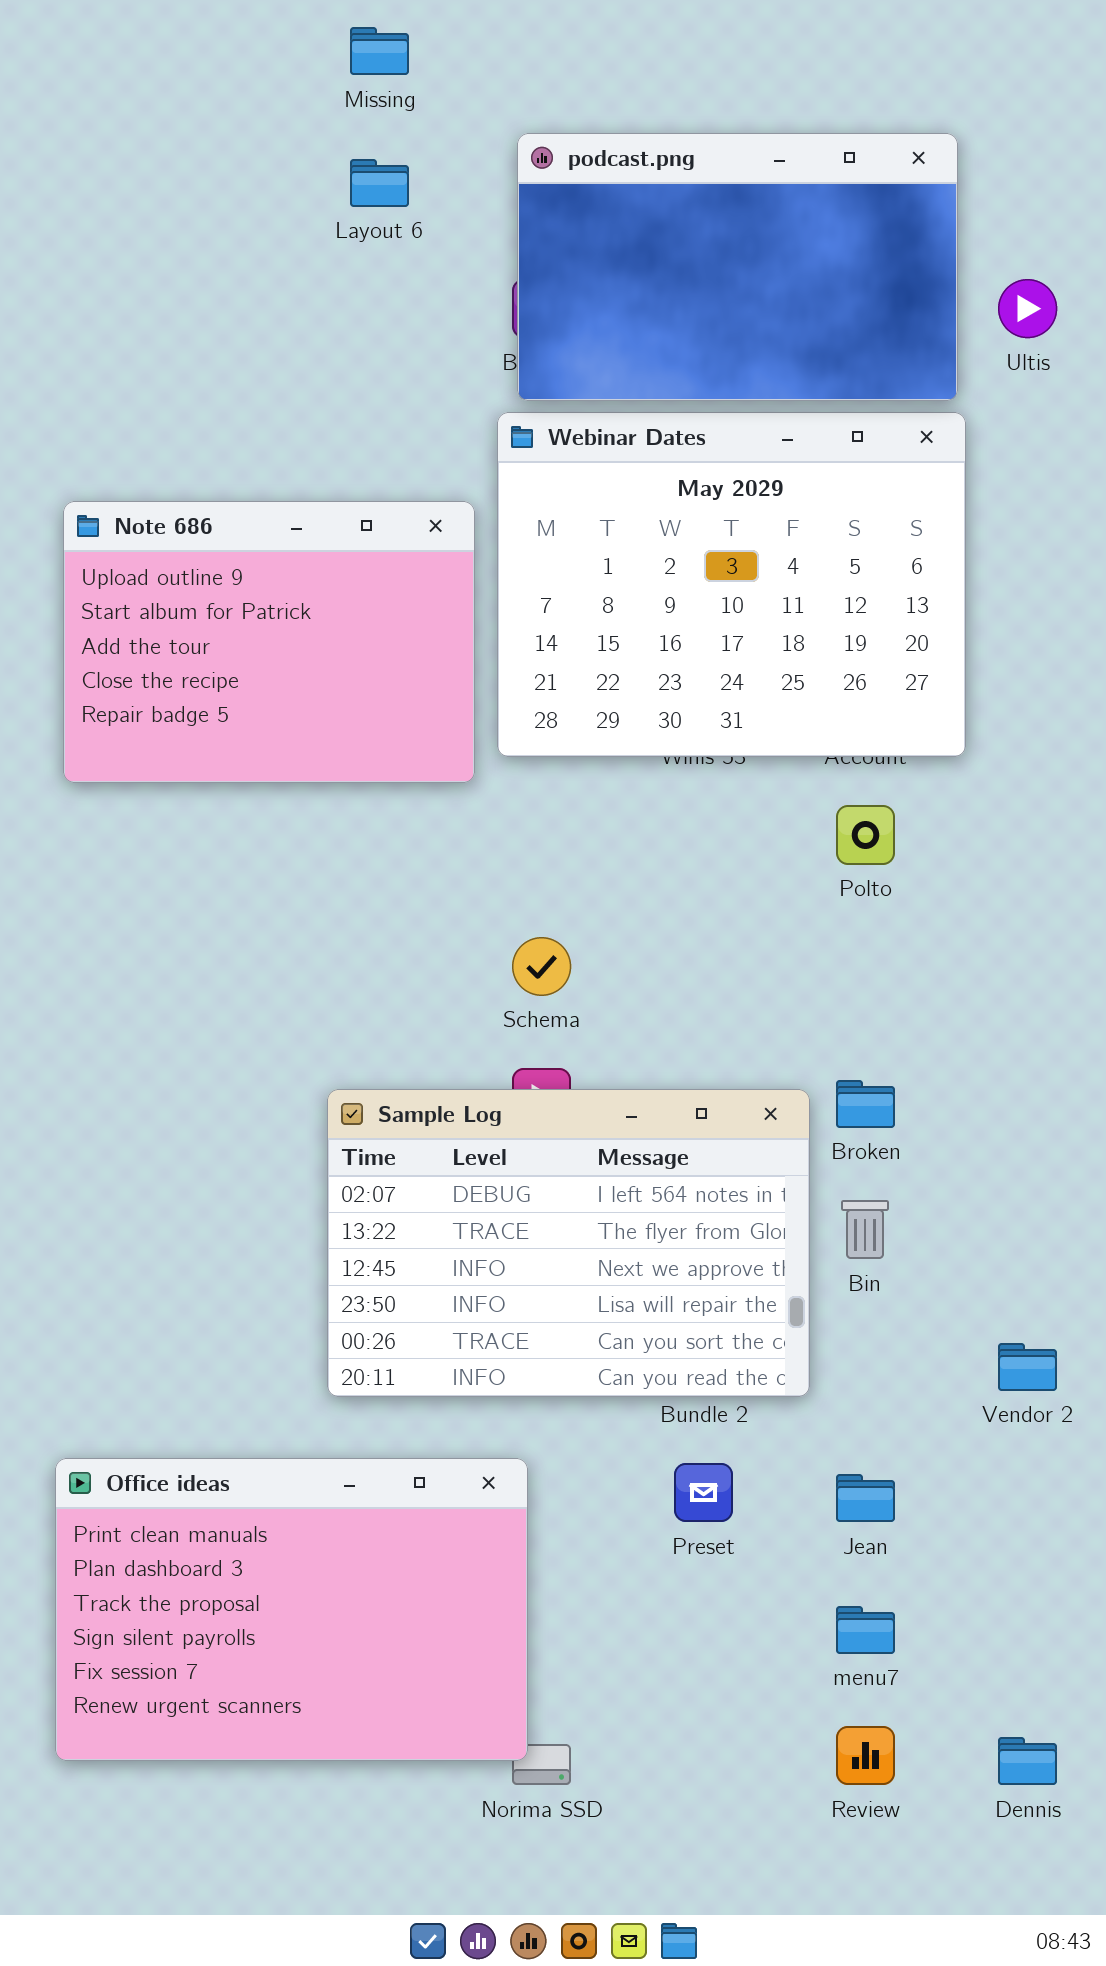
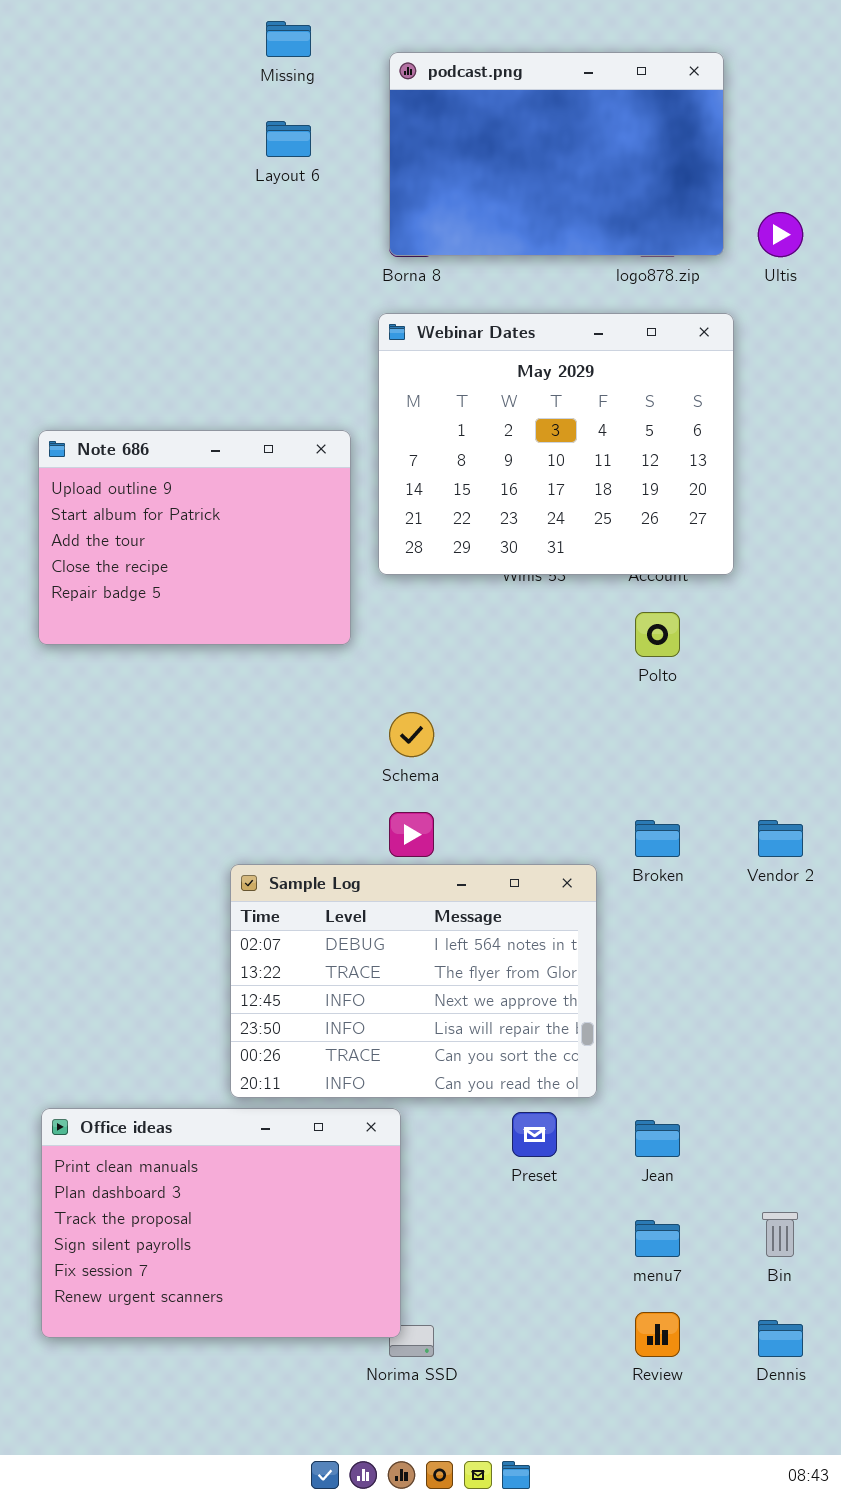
podcast.png: [517,133,958,401] -> [389,52,724,256], moved
Note 686: [63,501,475,783] -> [38,430,351,645], moved
Sample Log: [327,1089,810,1397] -> [230,864,597,1098], moved
Bin: [841,1200,889,1259] -> [762,1212,798,1257], moved
Vendor 2: [998,1343,1057,1391] -> [758,820,803,857], moved

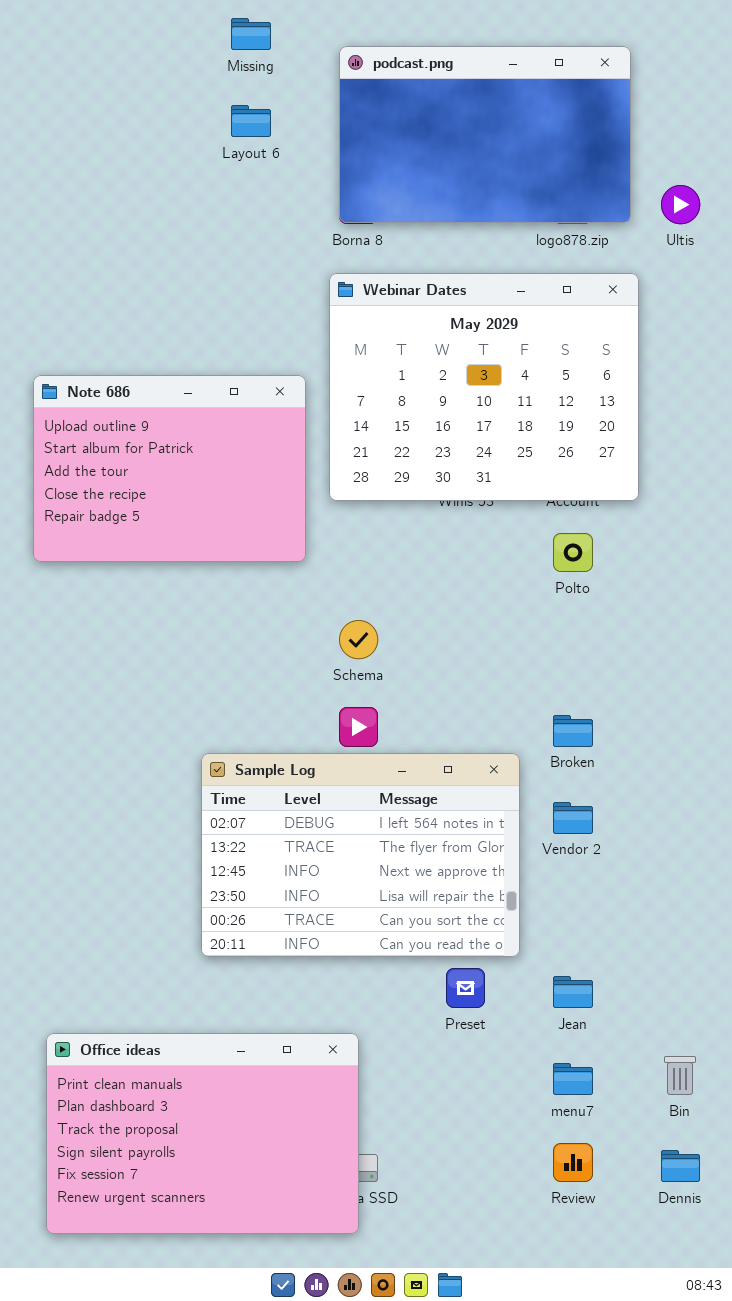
Vendor 2: [758,820,803,857] -> [553,802,593,834], moved
Office ideas: [41,1108,401,1338] -> [46,1033,359,1234], moved

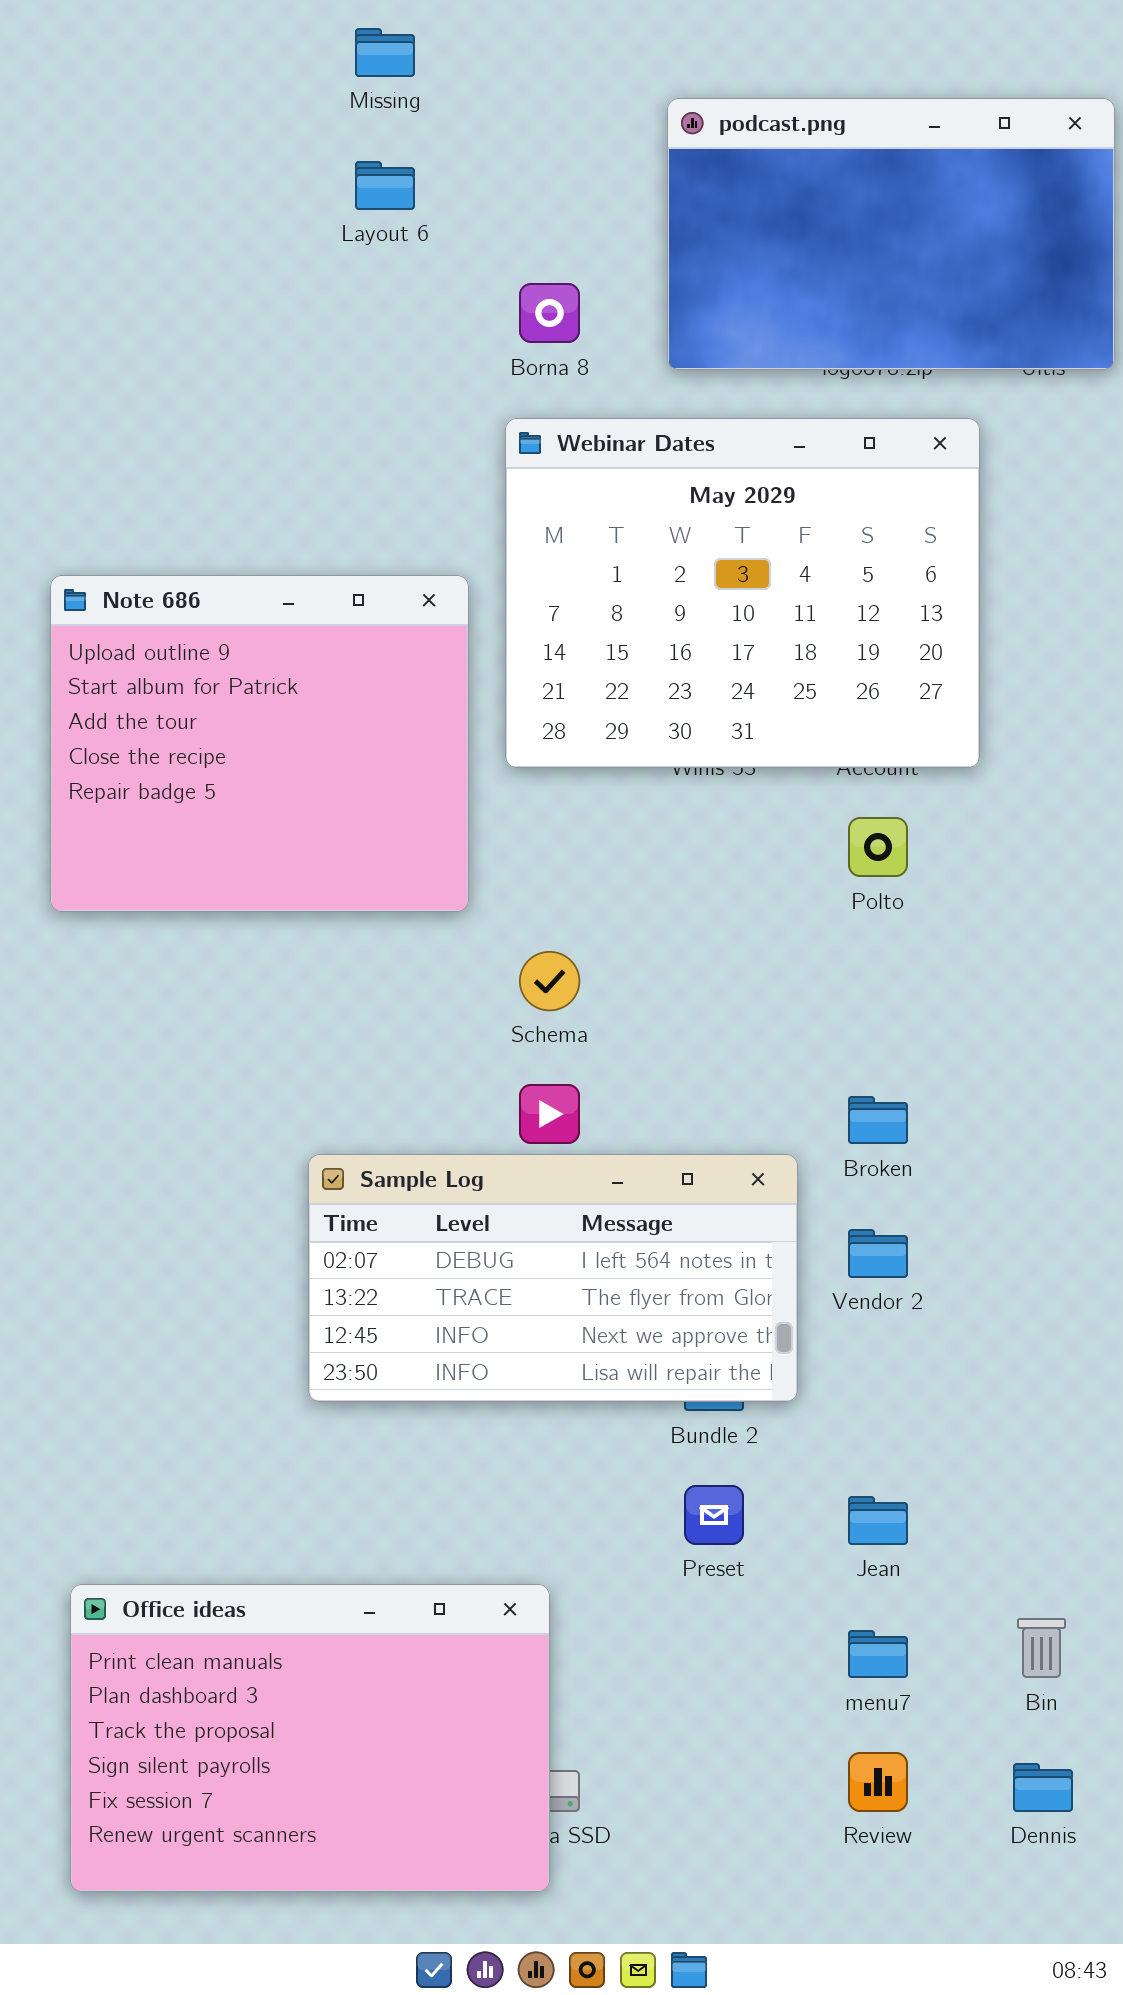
podcast.png: [339,46,631,223] -> [667,98,1115,370], moved
Note 686: [33,375,306,562] -> [50,575,469,912], resized
Sample Log: [201,753,520,957] -> [308,1154,798,1402], resized

